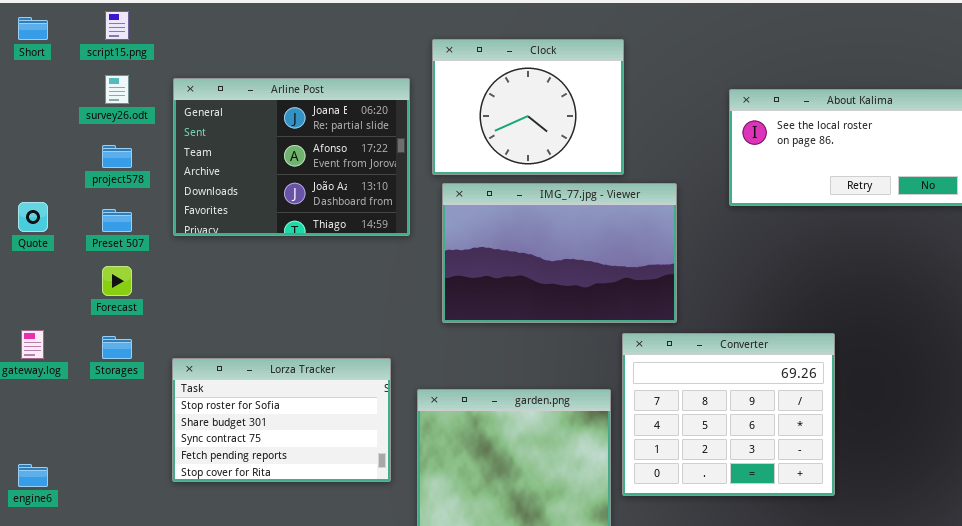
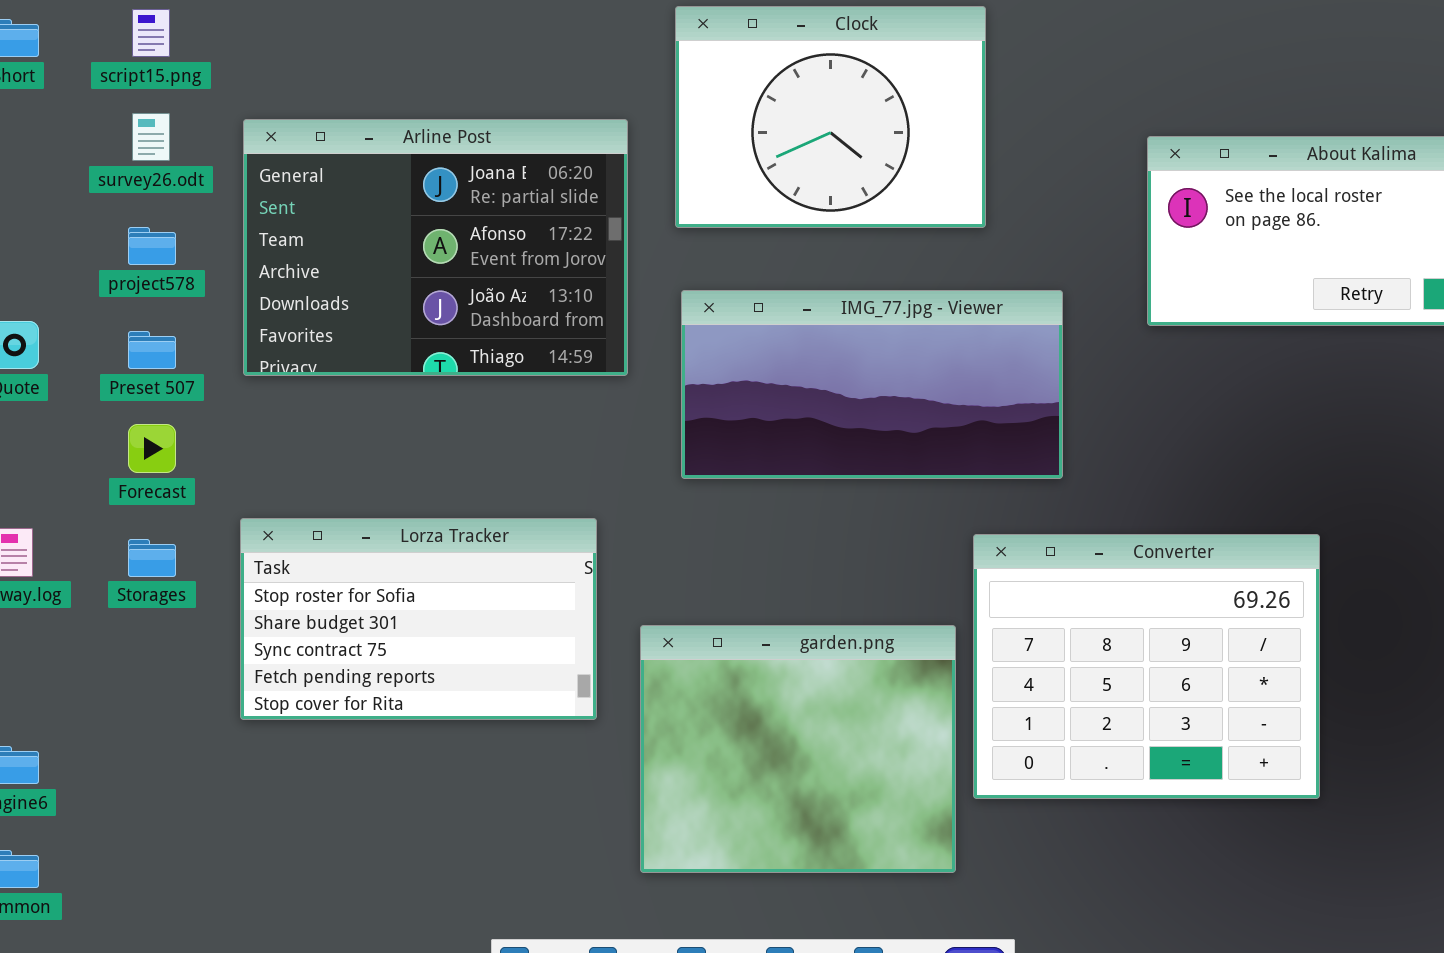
Clock: [432,39,624,175] -> [675,6,986,228], moved
IMG_77.jpg - Viewer: [442,183,677,323] -> [681,290,1063,479], resized
Lorza Tracker: [172,358,391,482] -> [240,518,597,720], moved

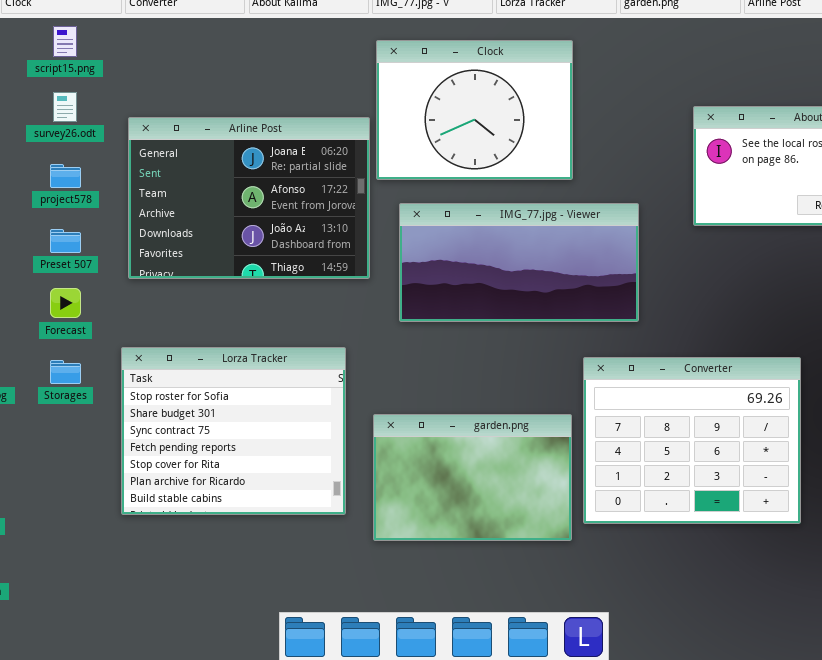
Clock: [675,6,986,228] -> [376,40,573,180], moved
Arline Post: [243,119,628,376] -> [128,117,370,279], moved
Lorza Tracker: [240,518,597,720] -> [121,347,346,515], resized
garden.png: [640,625,956,873] -> [373,414,572,541], resized

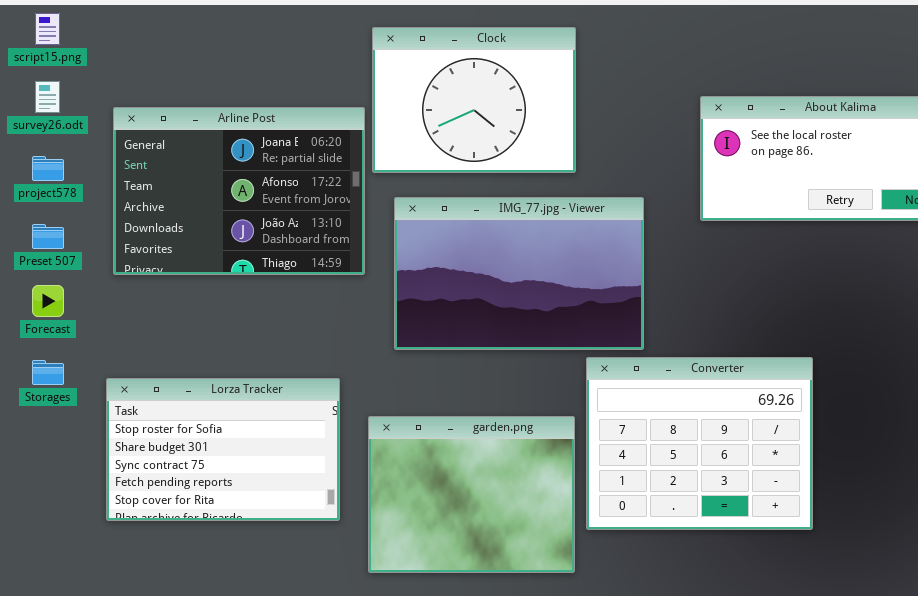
IMG_77.jpg - Viewer: [399,203,639,322] -> [394,197,644,350], resized
Lorza Tracker: [121,347,346,515] -> [106,378,340,521], resized
garden.png: [373,414,572,541] -> [368,416,575,573], resized

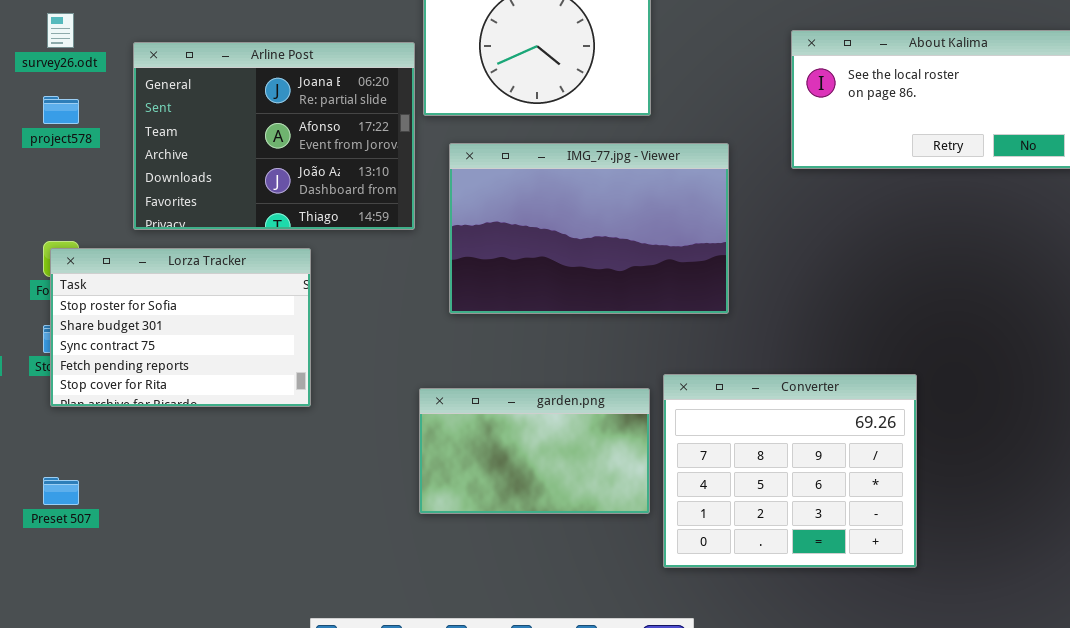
Preset 507: [32,224,64,249] -> [43,477,79,505], moved
Converter: [586,357,813,530] -> [663,374,917,568], moved
Lorza Tracker: [106,378,340,521] -> [50,248,311,407], moved
garden.png: [368,416,575,573] -> [419,388,650,514], resized

